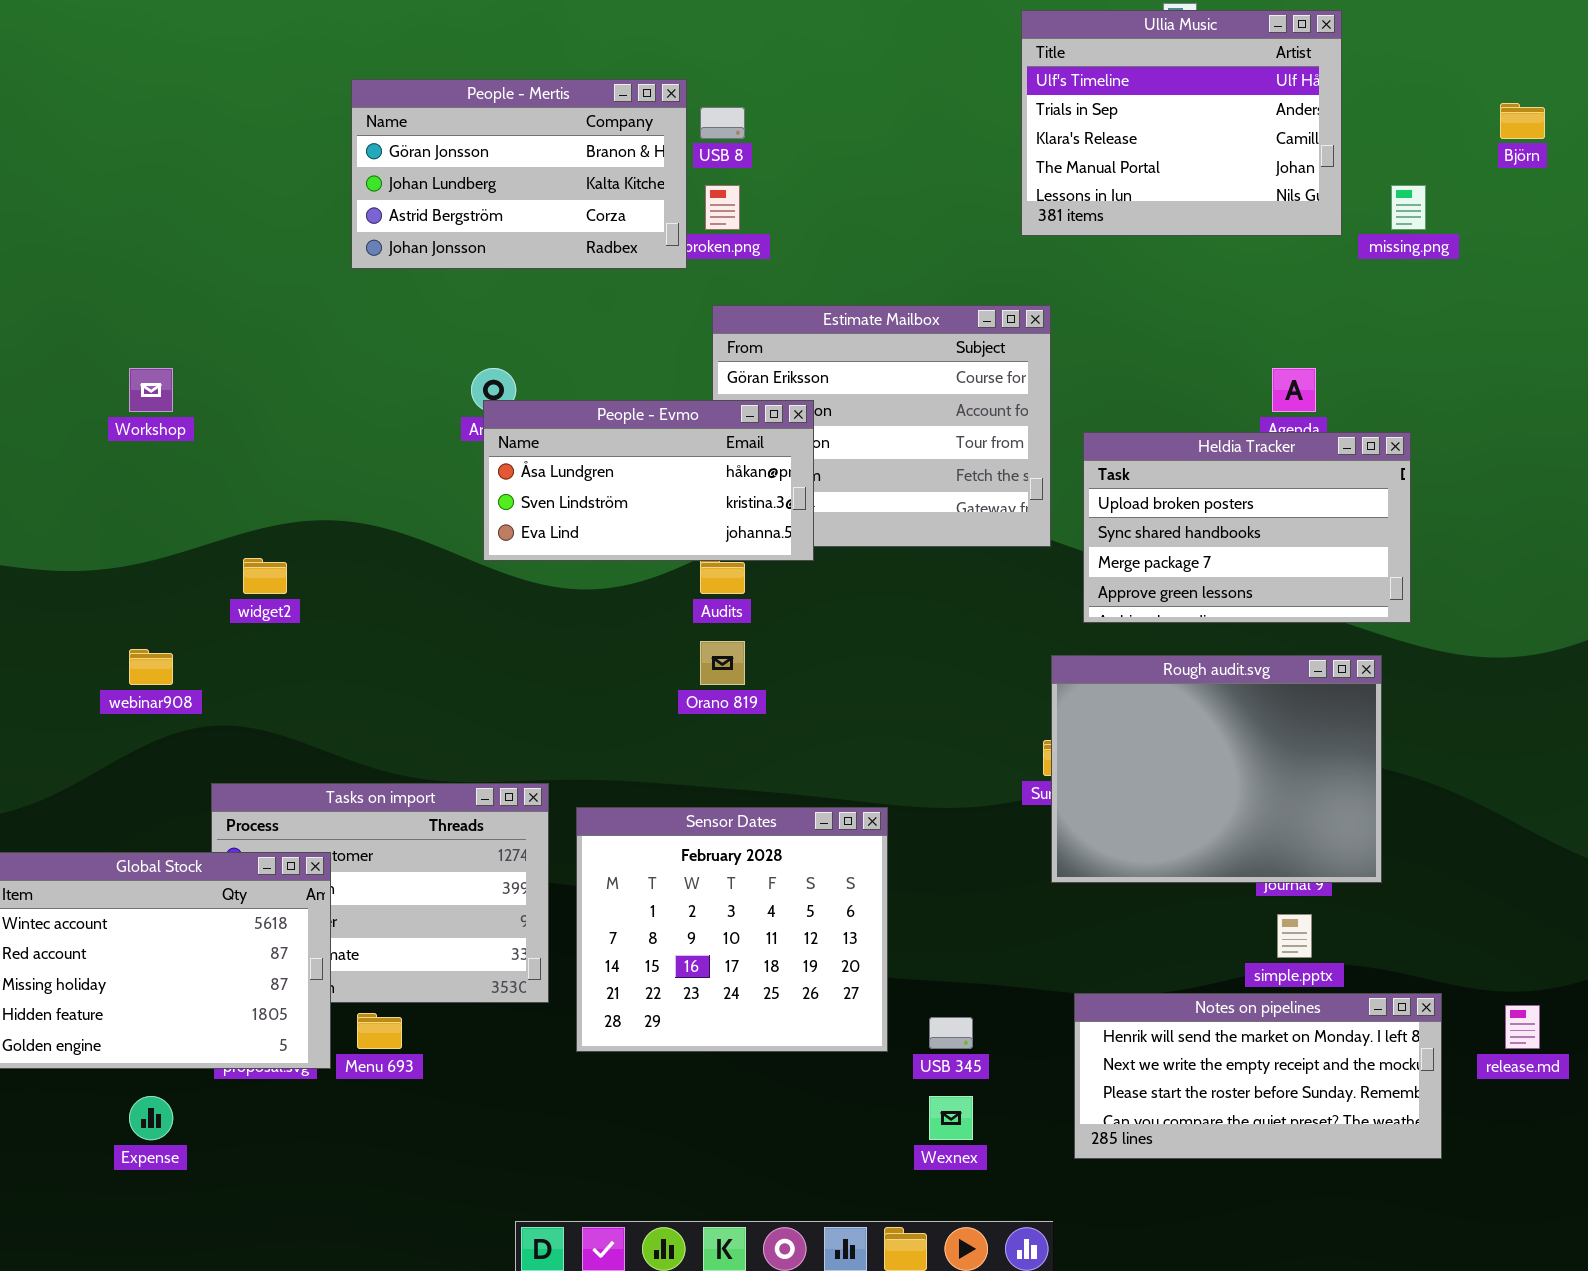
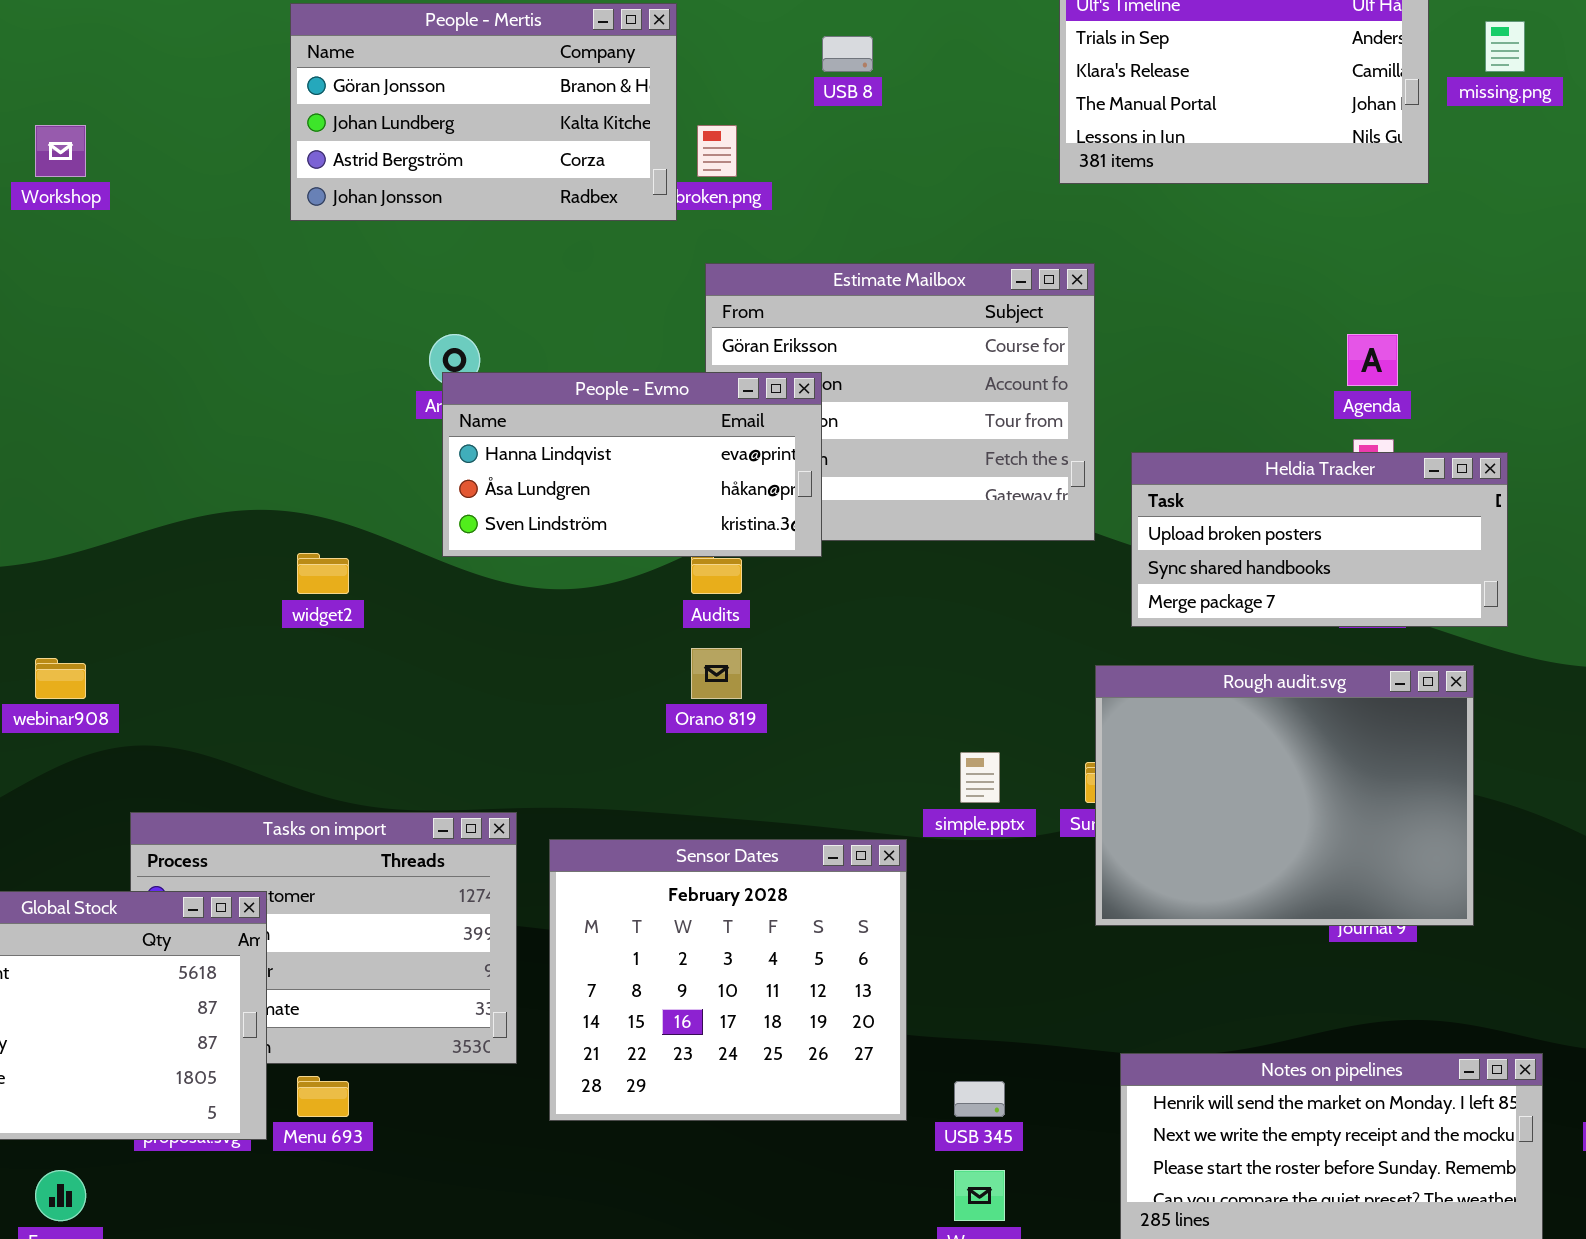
USB 8: [700,107,745,139] -> [822,36,873,72], moved
missing.png: [1391,185,1426,230] -> [1485,21,1525,72], moved
Workshop: [129,368,173,412] -> [35,125,86,177], moved
People - Evmo: [483,400,814,561] -> [442,372,822,557], scrolled up 1 row
Heldia Tracker: [1083,432,1411,623] -> [1131,452,1508,627], resized
widget2: [243,558,287,594] -> [297,553,349,594], moved
simple.pptx: [1277,914,1312,958] -> [960,752,1000,803], moved

